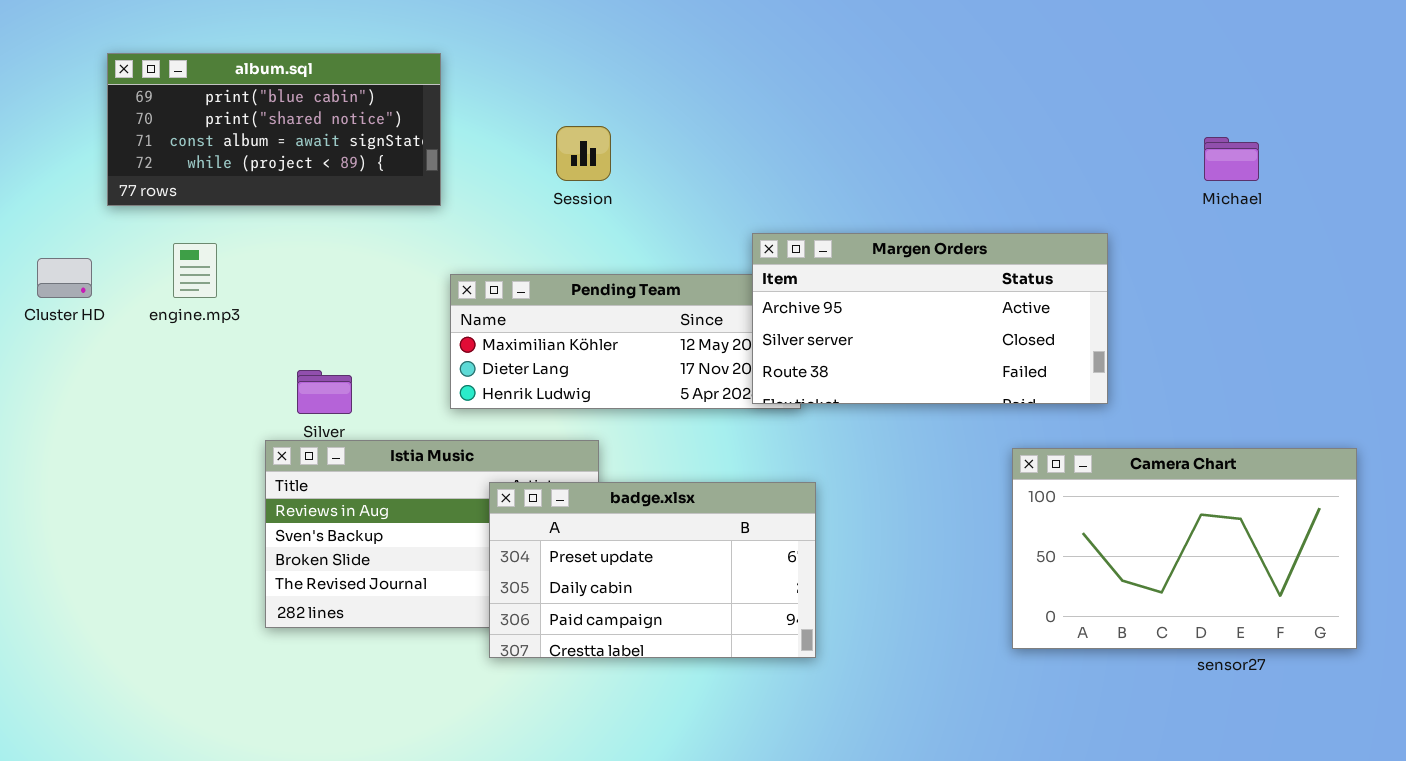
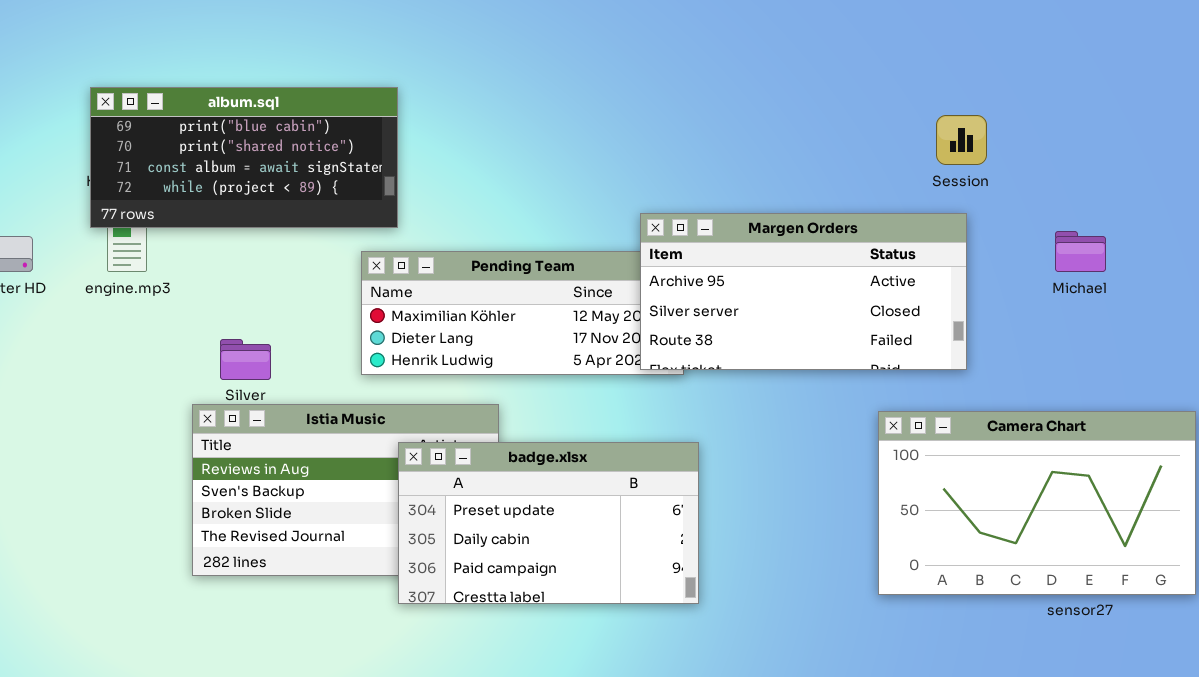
album.sql: [107,53,441,206] -> [90,87,398,228], moved
Session: [556,126,611,181] -> [936,115,987,165], moved
Michael: [1204,137,1259,181] -> [1055,231,1106,272], moved

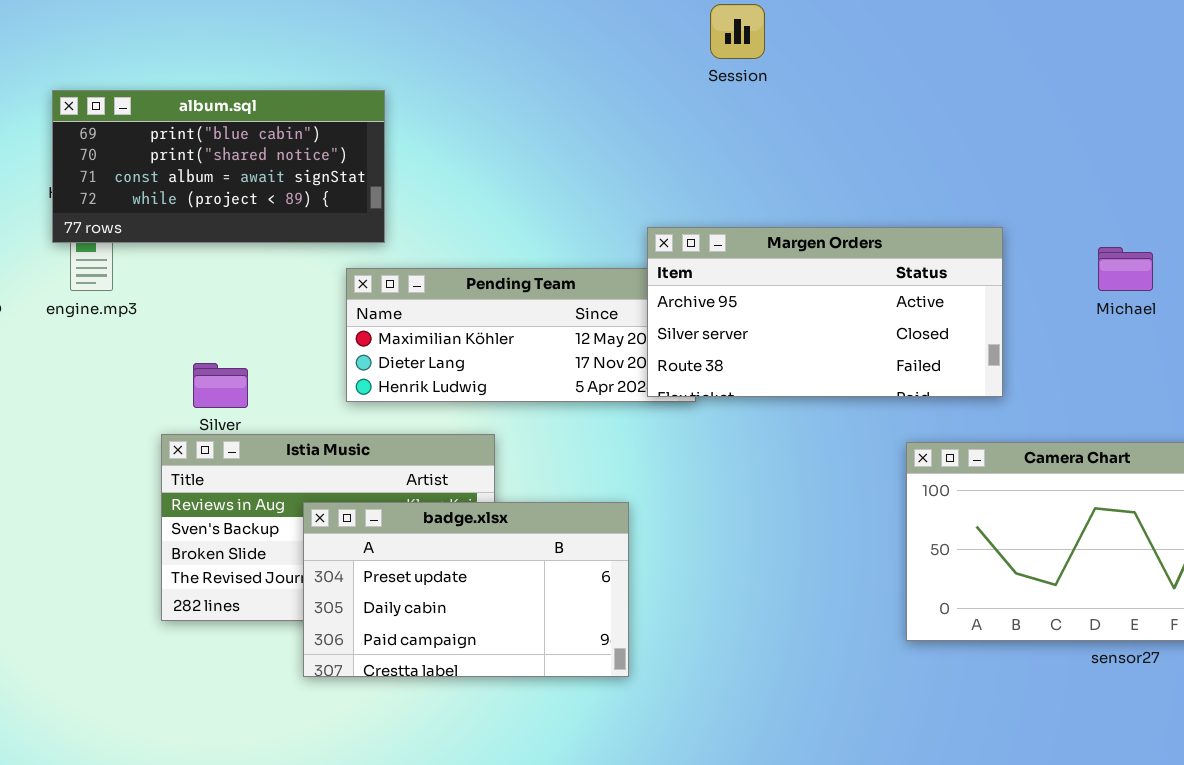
Session: [936,115,987,165] -> [710,4,765,59], moved
badge.xlsx: [398,442,699,604] -> [303,502,629,677], moved

